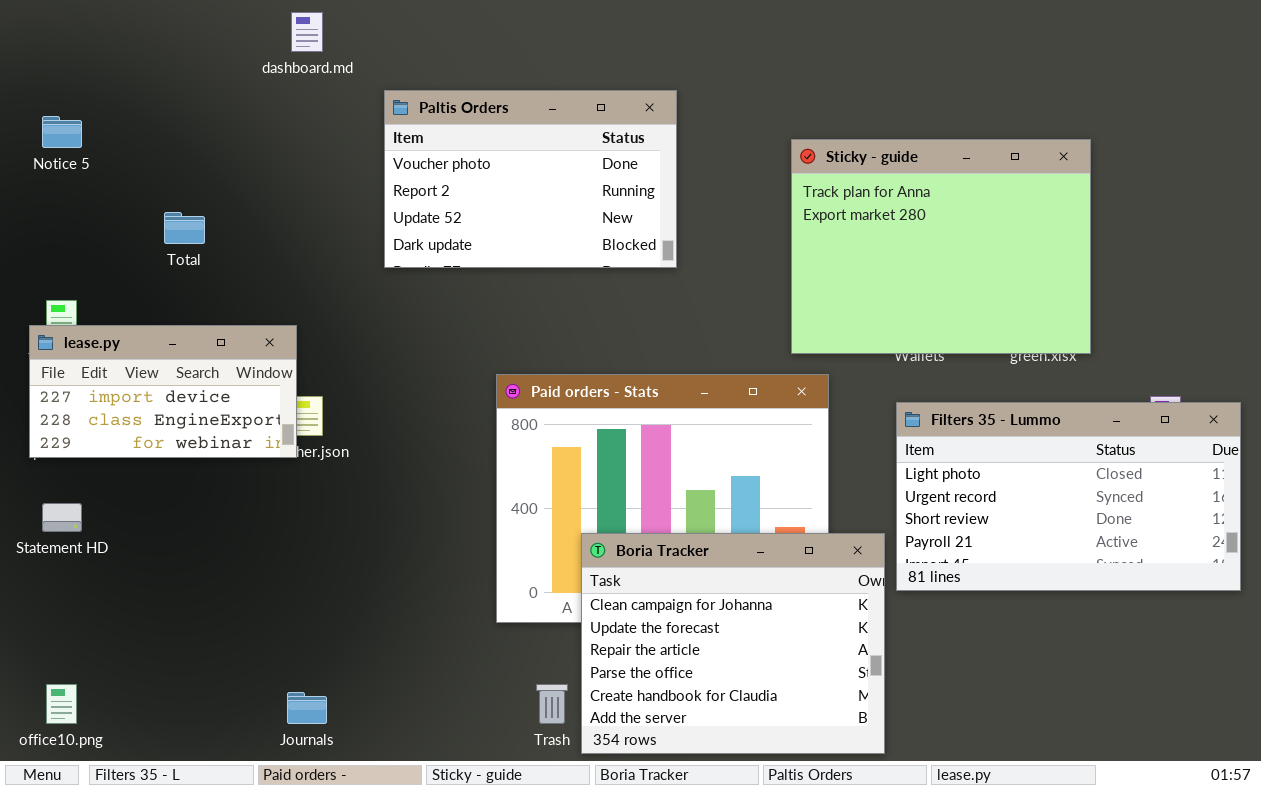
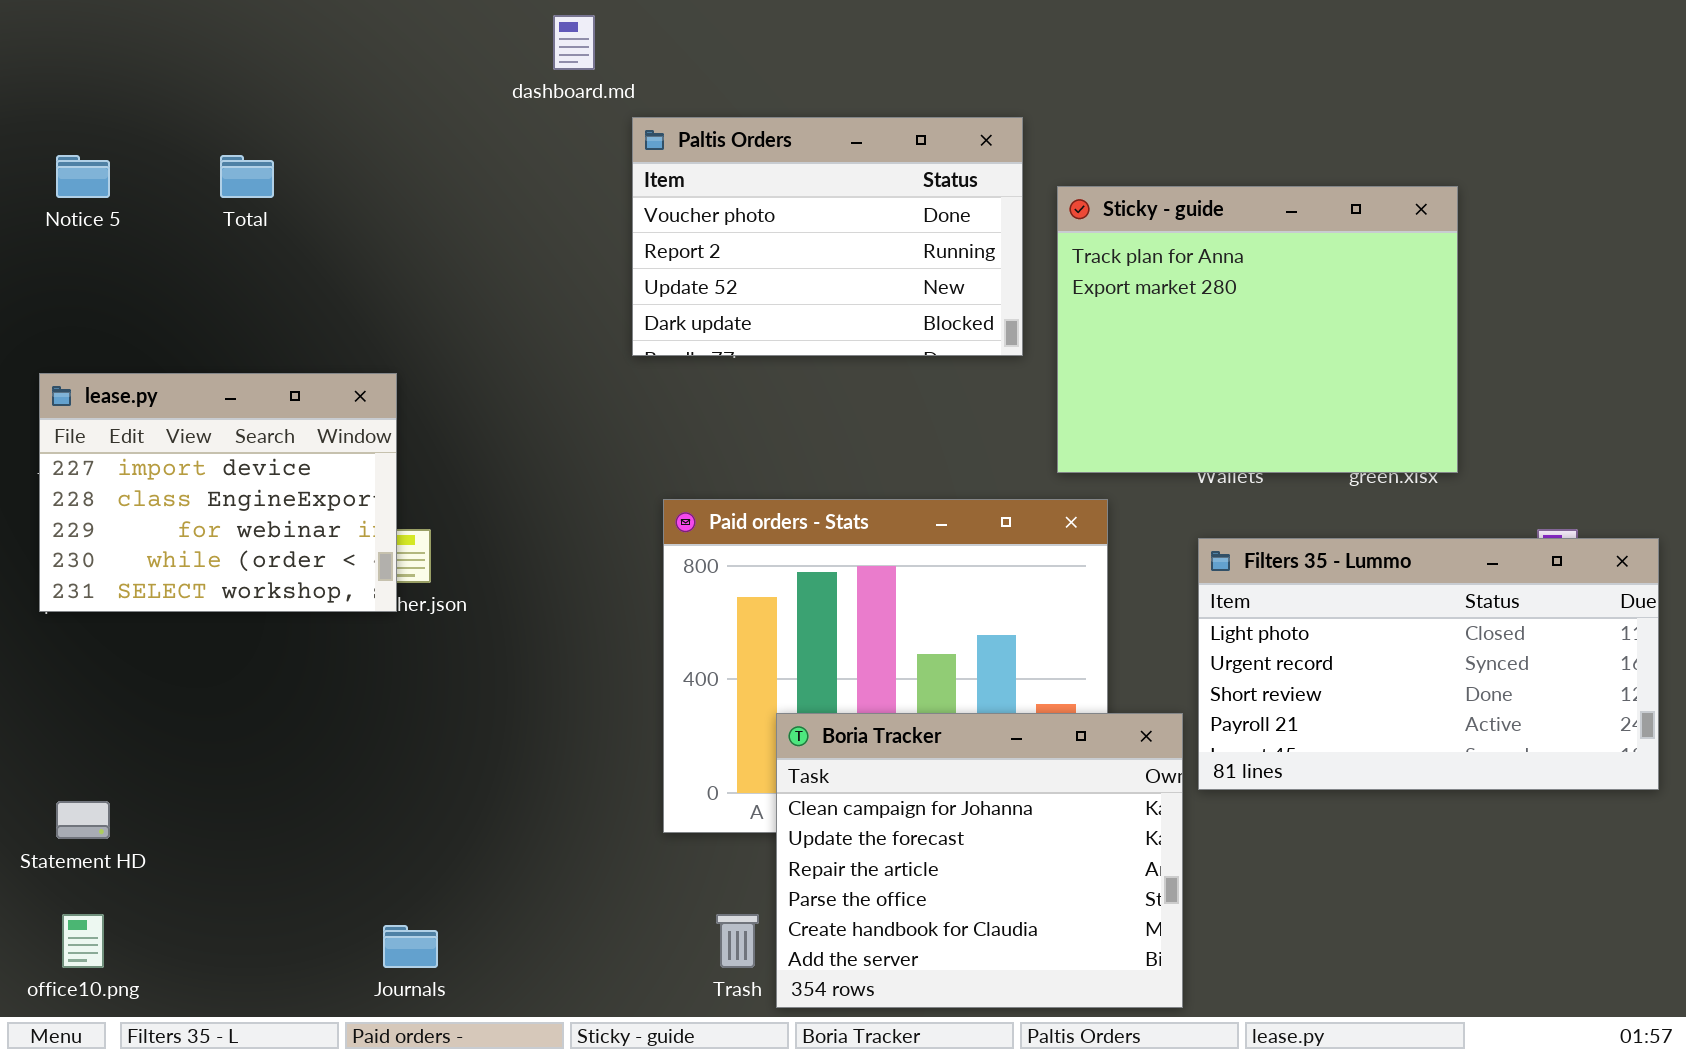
dashboard.md: [291,12,323,52] -> [553,15,595,70], moved
Paltis Orders: [384,90,677,268] -> [632,117,1023,356], moved
Total: [164,212,205,244] -> [220,155,274,198], moved
lease.py: [29,325,297,458] -> [39,373,397,612], resized
Statement HD: [42,503,82,532] -> [56,801,110,839], moved

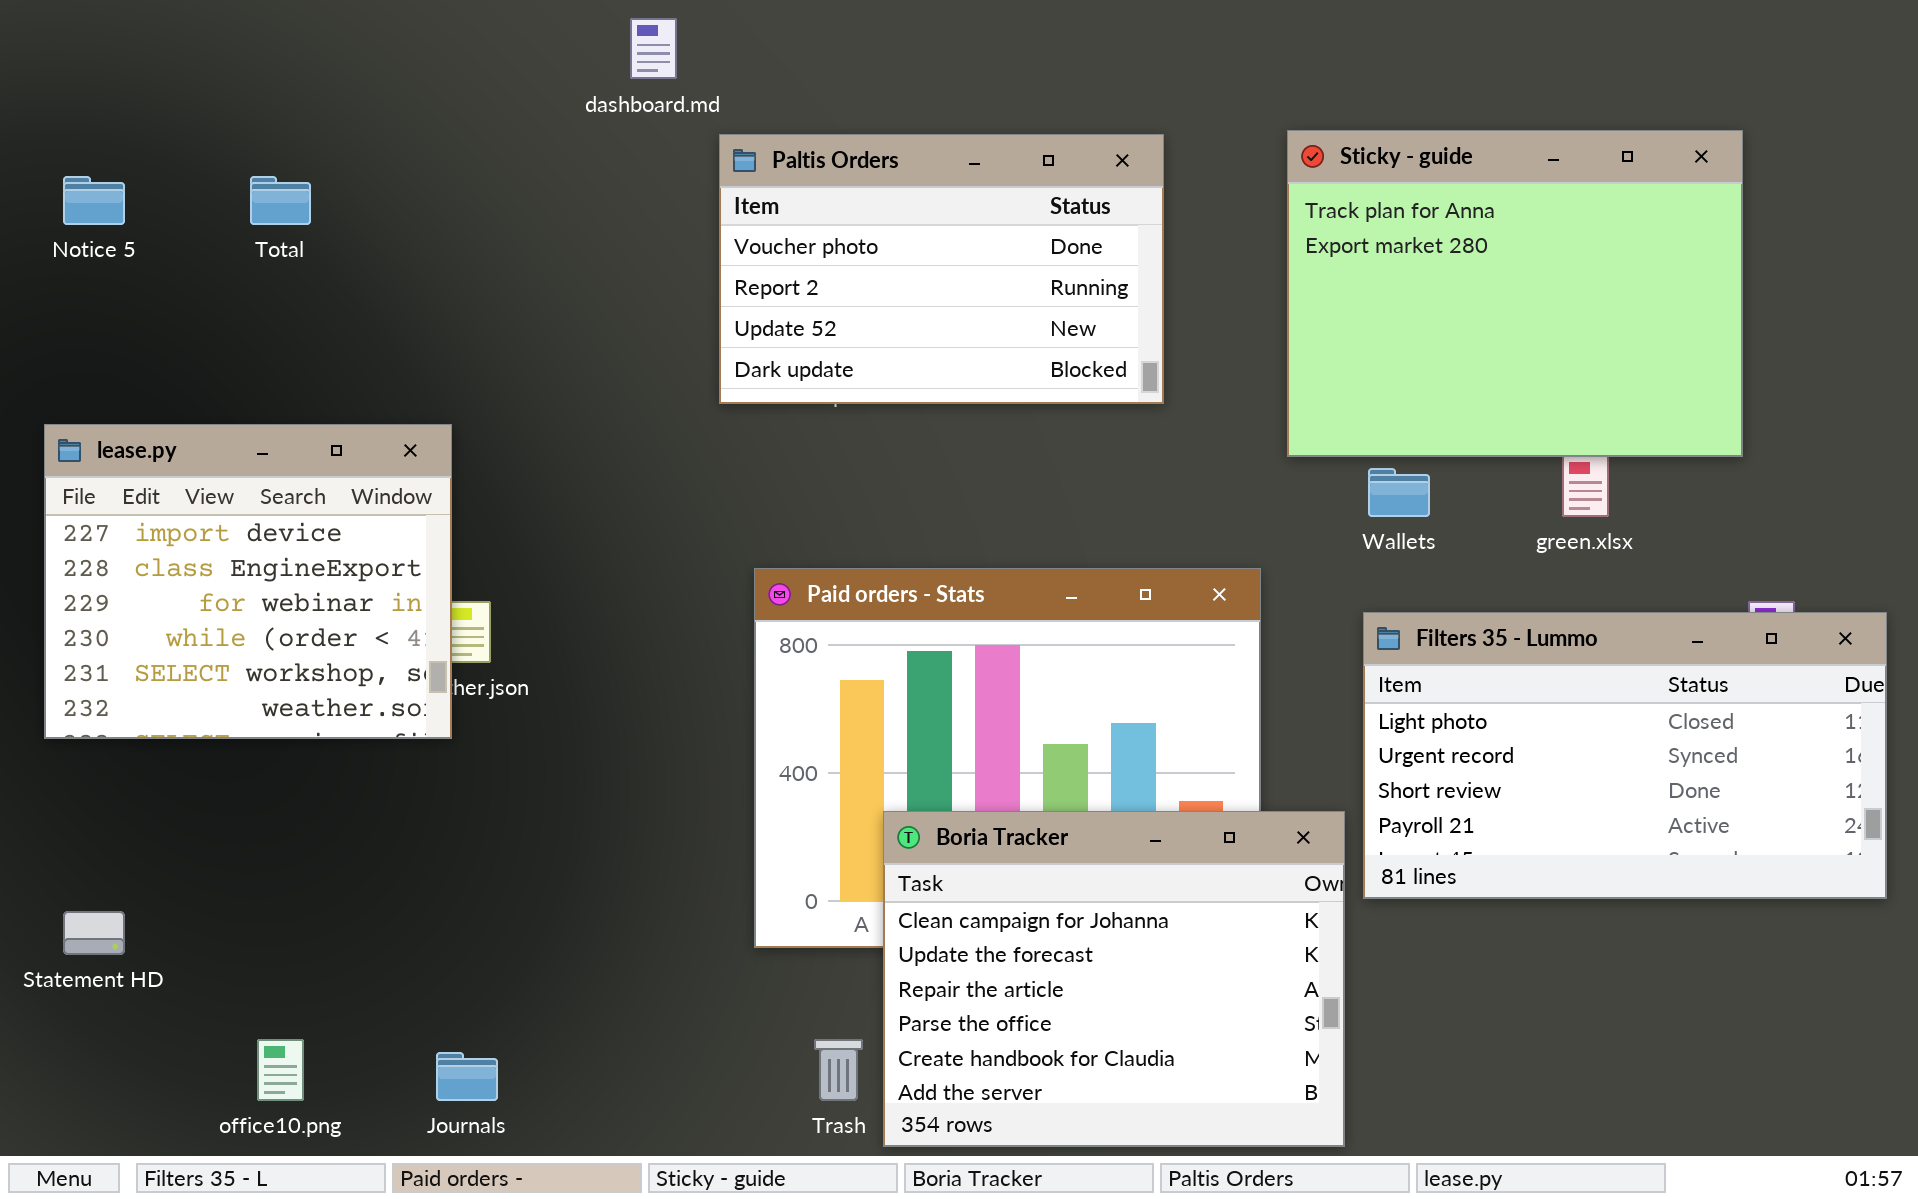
Sticky - guide: [1057,186,1458,473] -> [1287,130,1743,457], moved
lease.py: [39,373,397,612] -> [44,424,452,739], resized
office10.png: [62,914,104,968] -> [257,1039,304,1101], moved

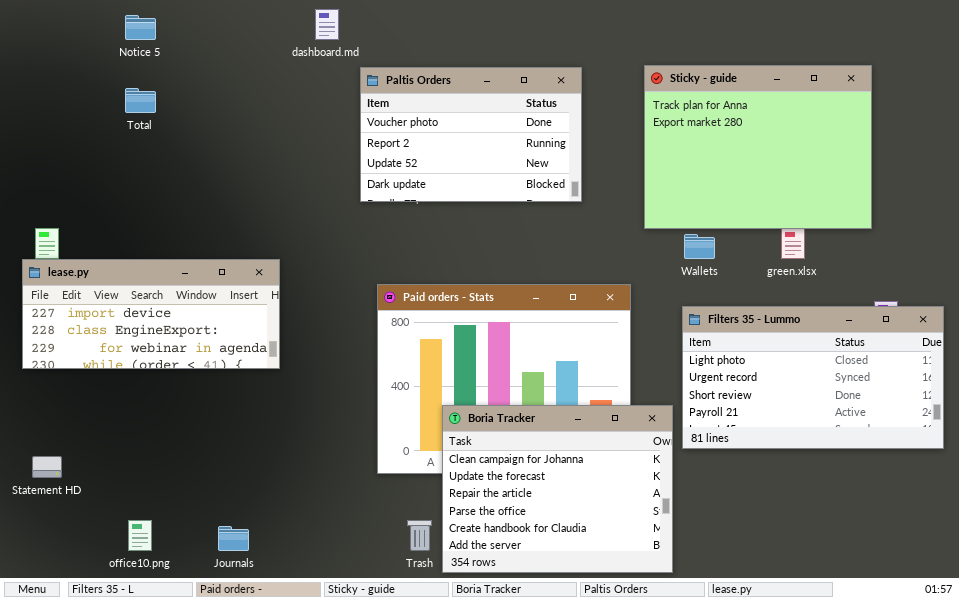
Notice 5: [63,176,125,225] -> [125,15,156,40], moved
lease.py: [44,424,452,739] -> [22,259,280,369], resized

